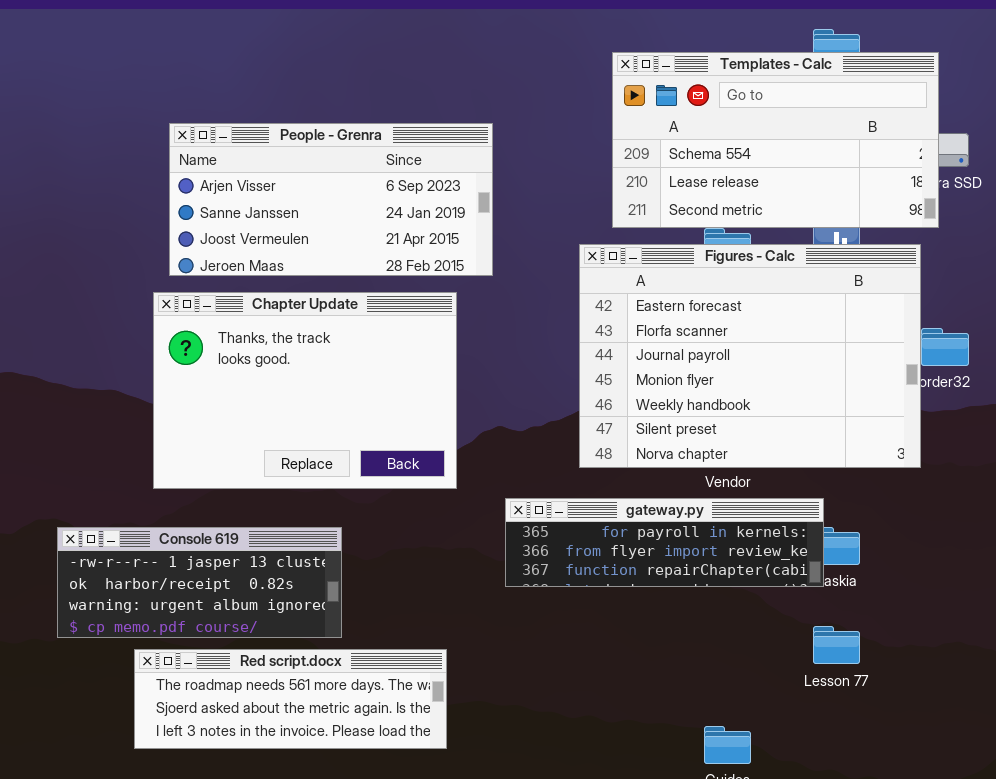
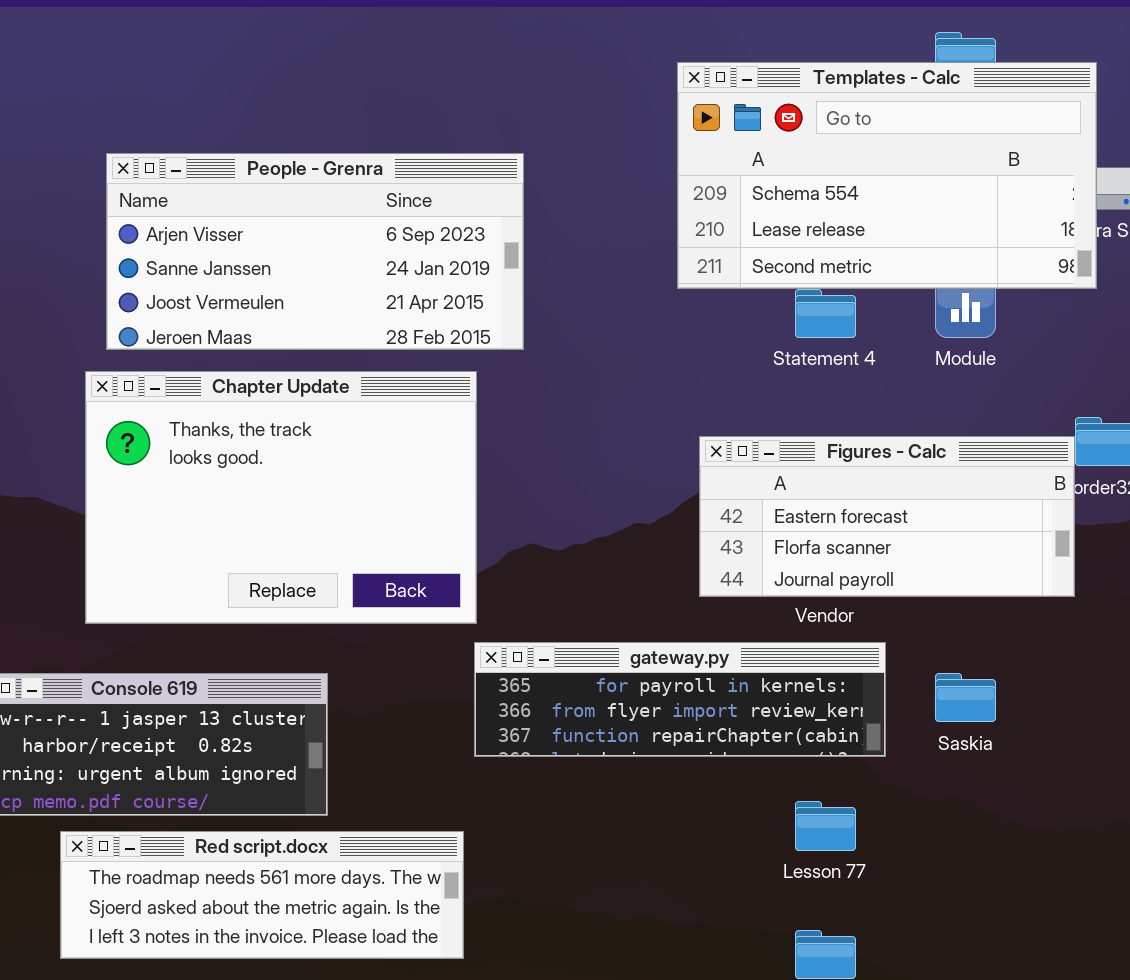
Figures - Calc: [579,244,921,468] -> [699,436,1075,597], resized
gateway.py: [505,498,824,587] -> [474,642,886,757], moved
Lesson 77: [813,626,860,664] -> [795,801,856,851], moved

